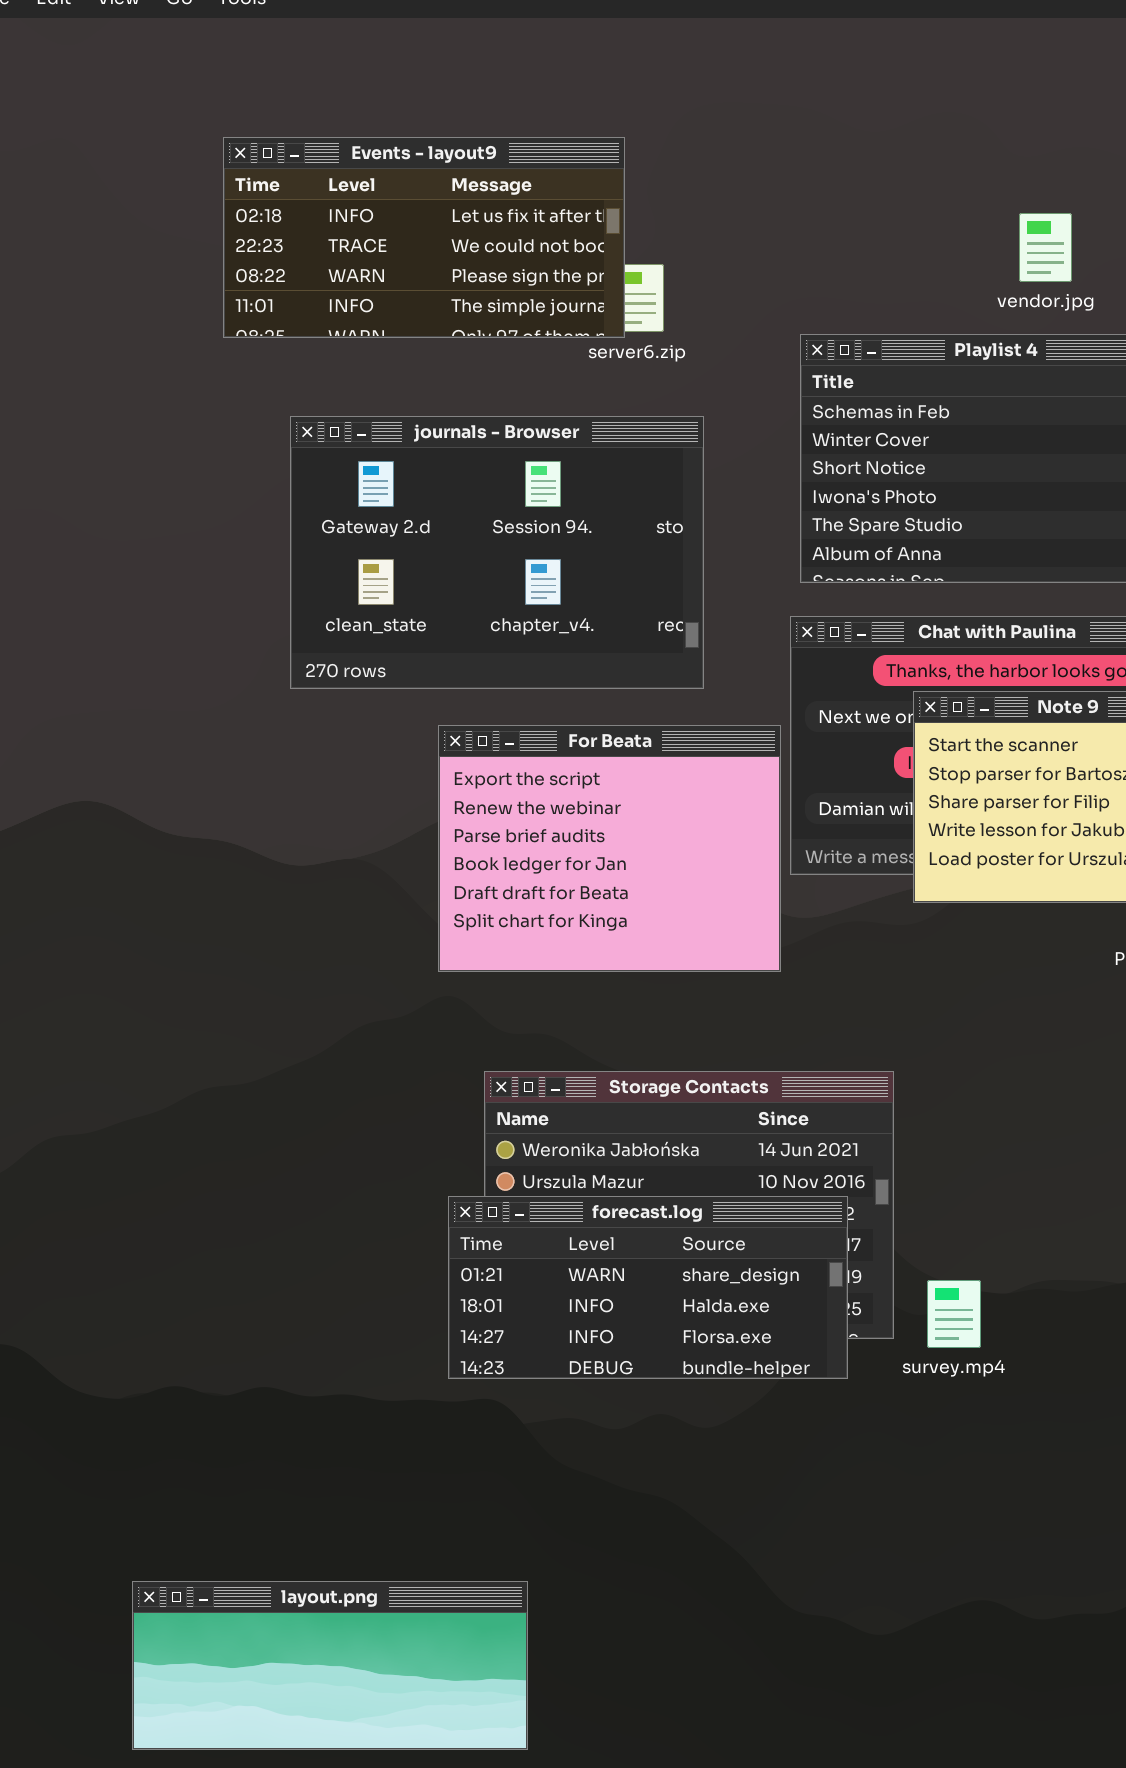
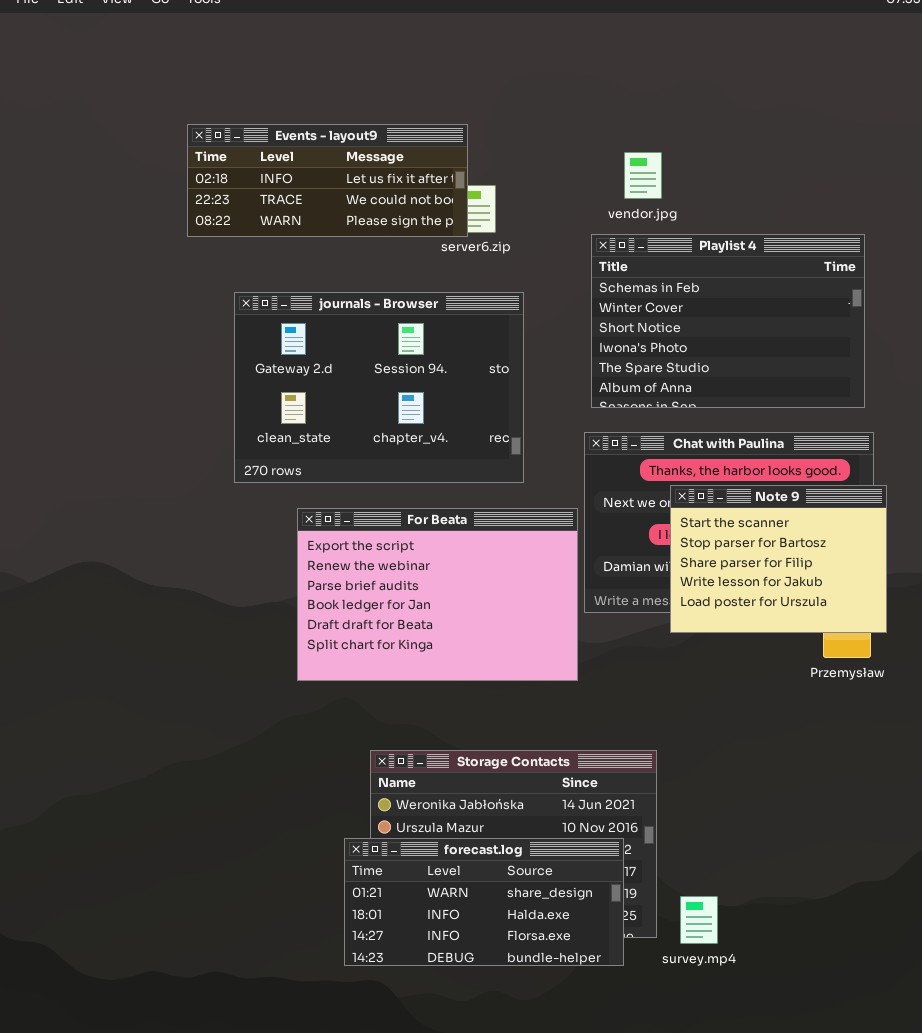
Events - layout9: [223,137,625,338] -> [187,124,468,237], resized
vendor.jpg: [1019,213,1072,282] -> [624,152,662,199], moved
For Beata: [438,725,781,972] -> [297,508,578,681], resized

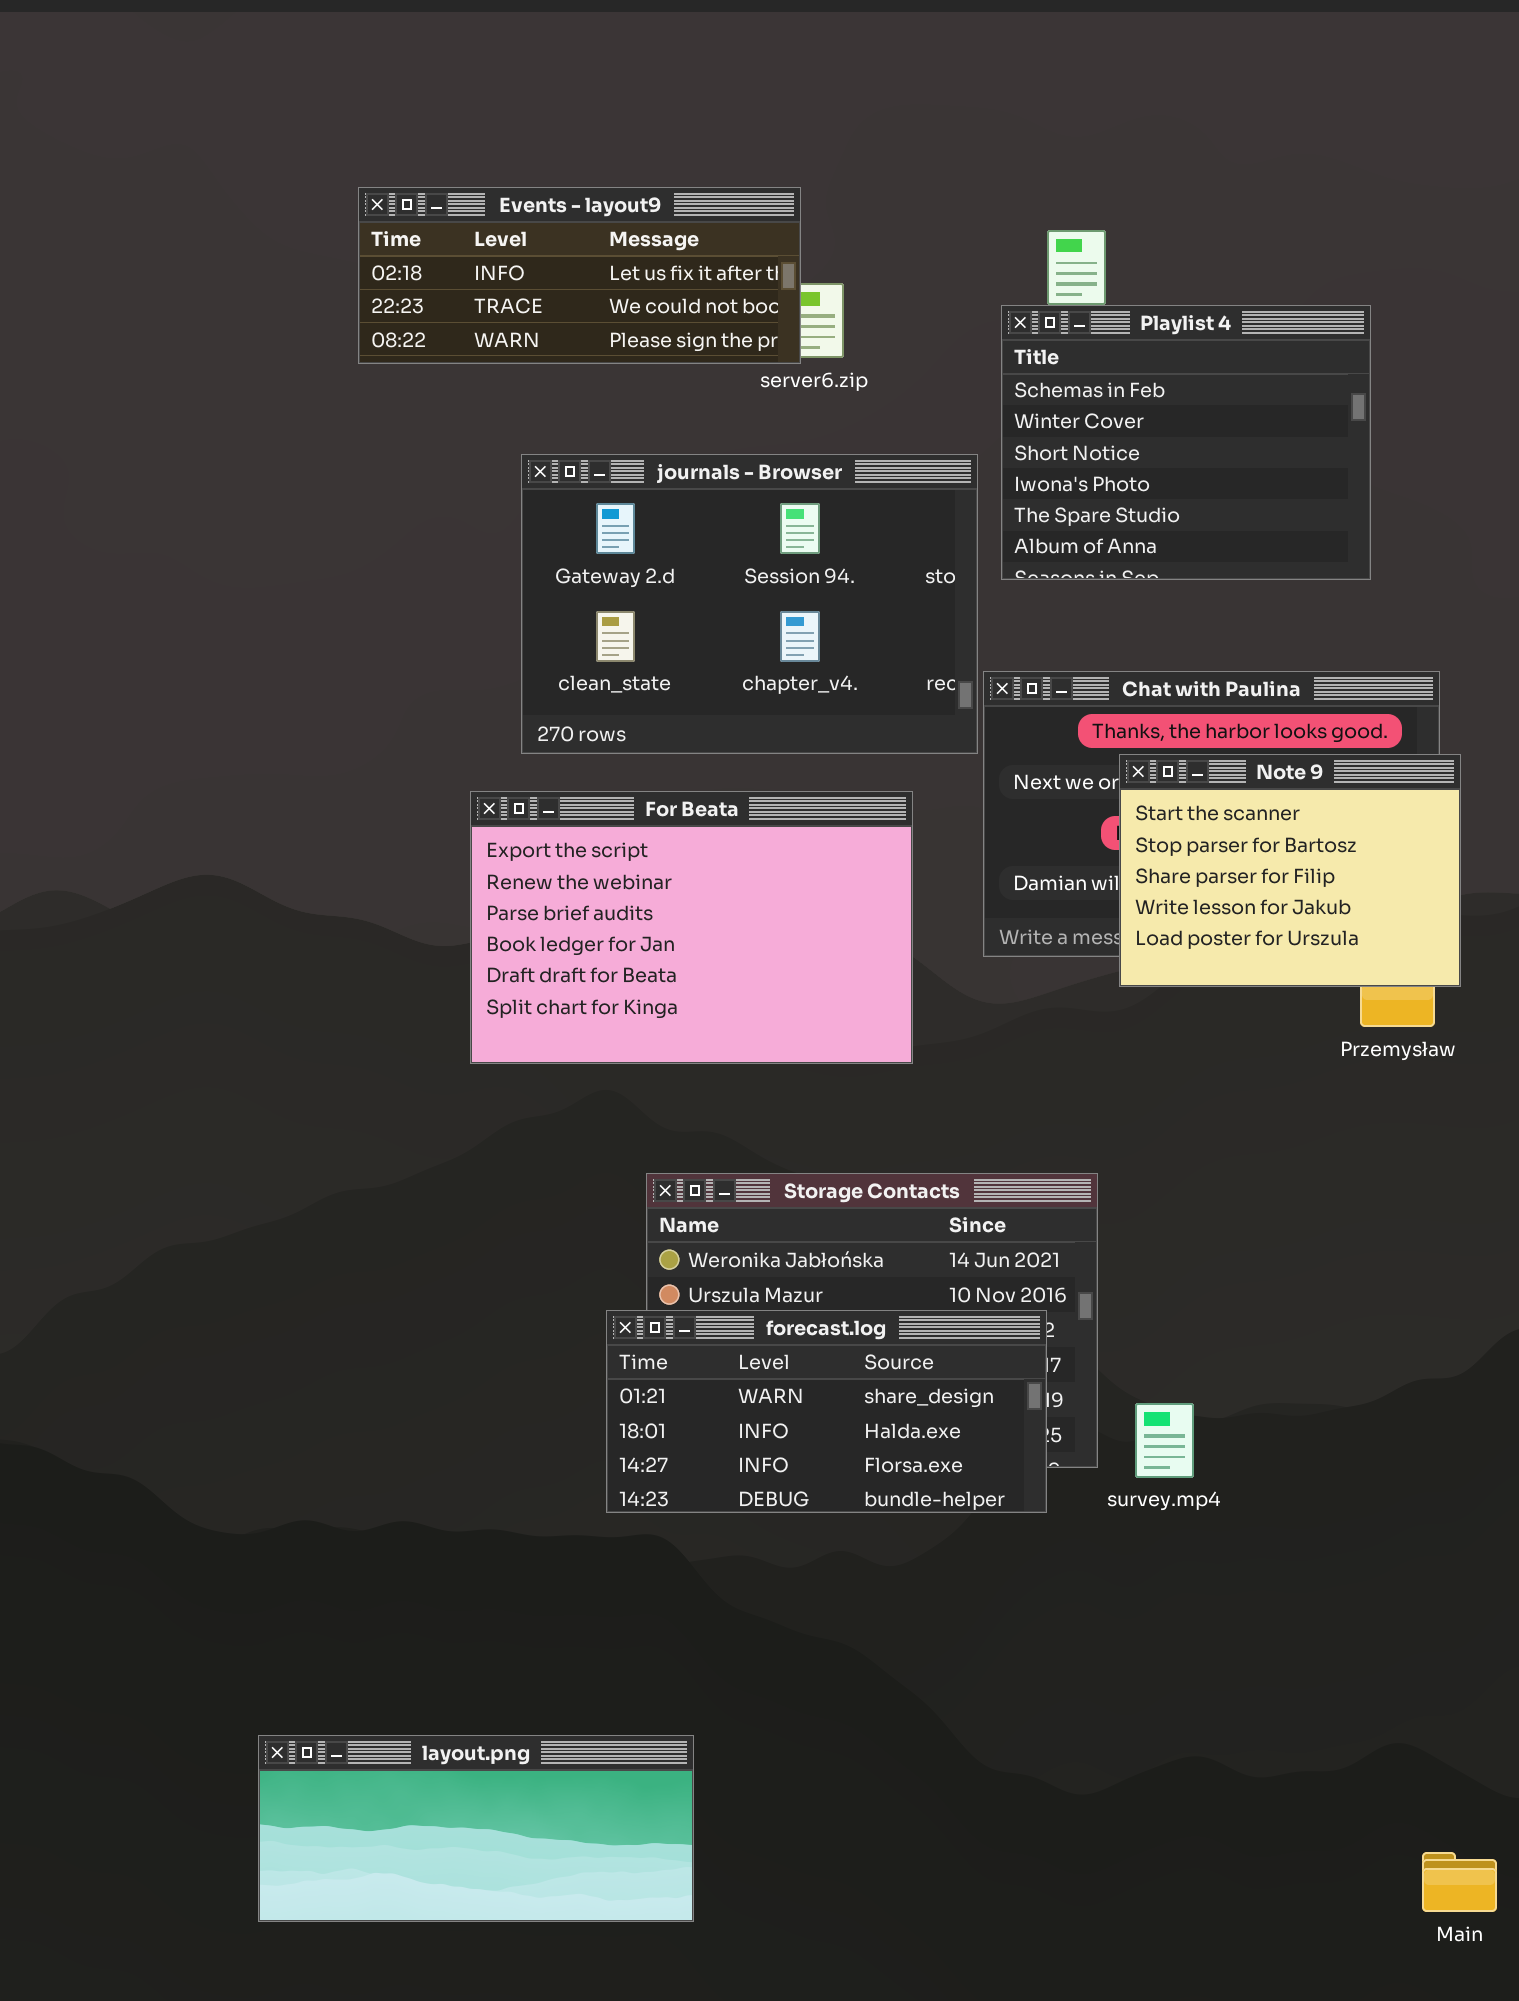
Playlist 4: [591,234,865,408] -> [1001,305,1371,580], moved, resized
journals - Browser: [234,292,524,483] -> [521,454,978,754], moved
For Beata: [297,508,578,681] -> [470,791,913,1064], moved

